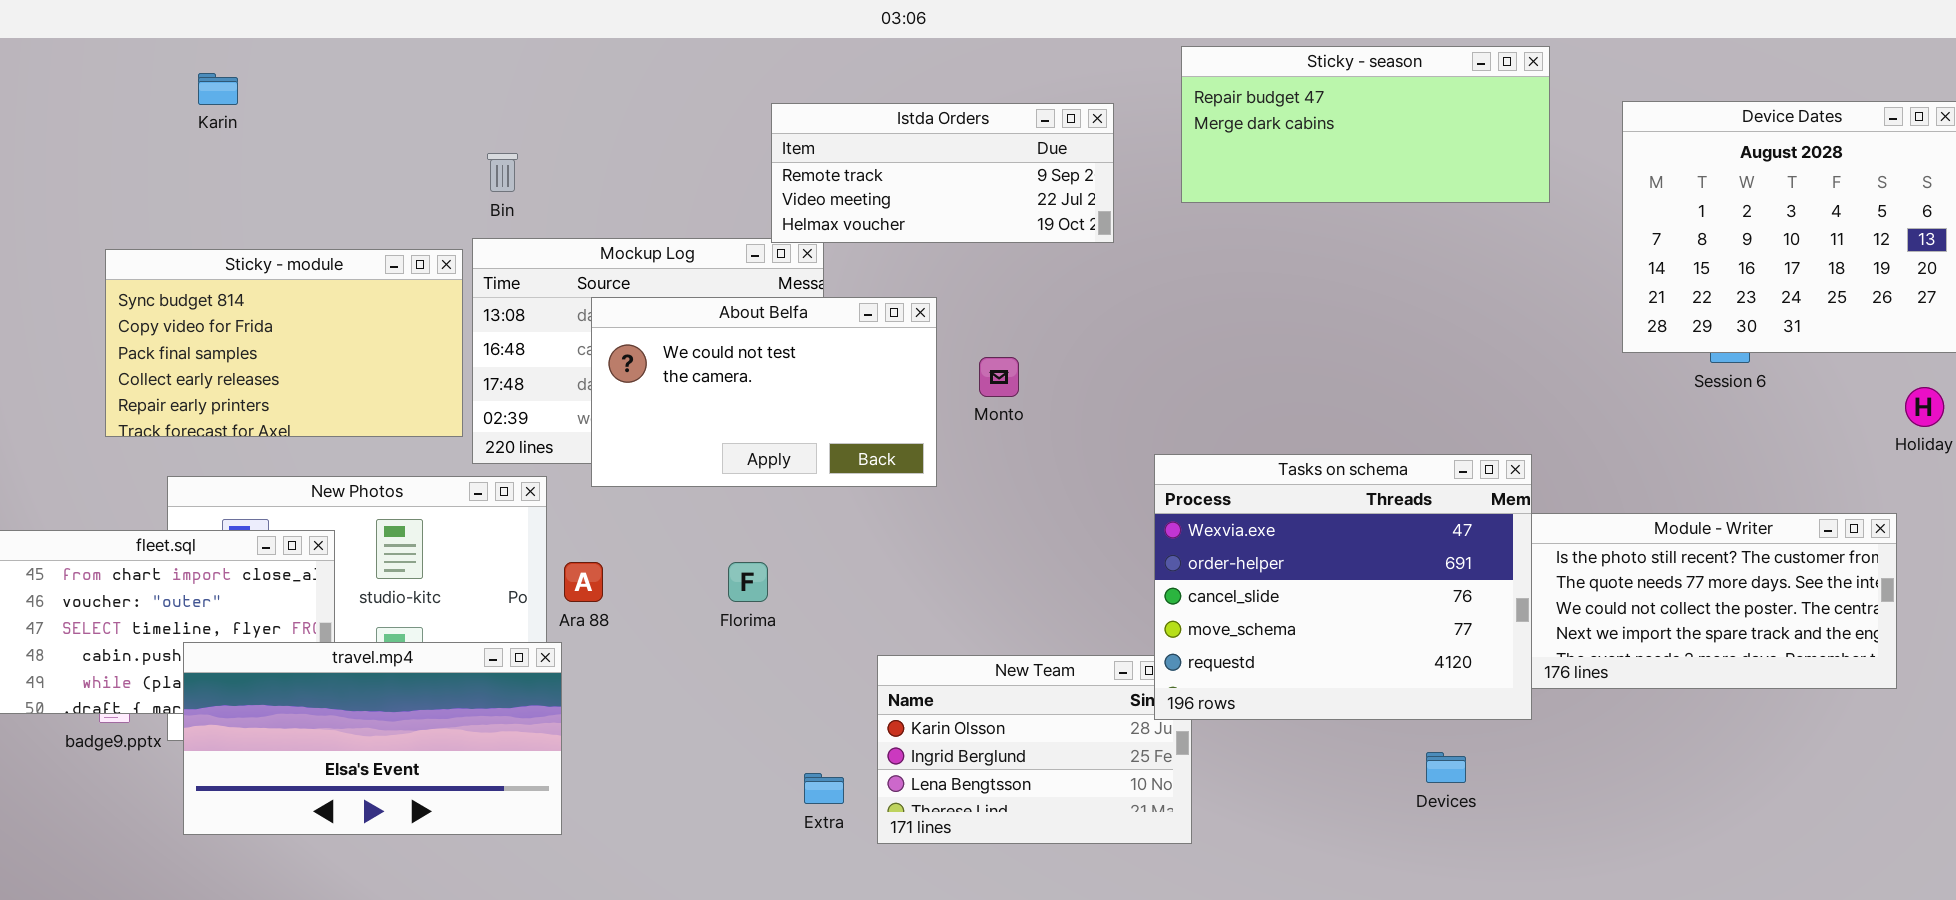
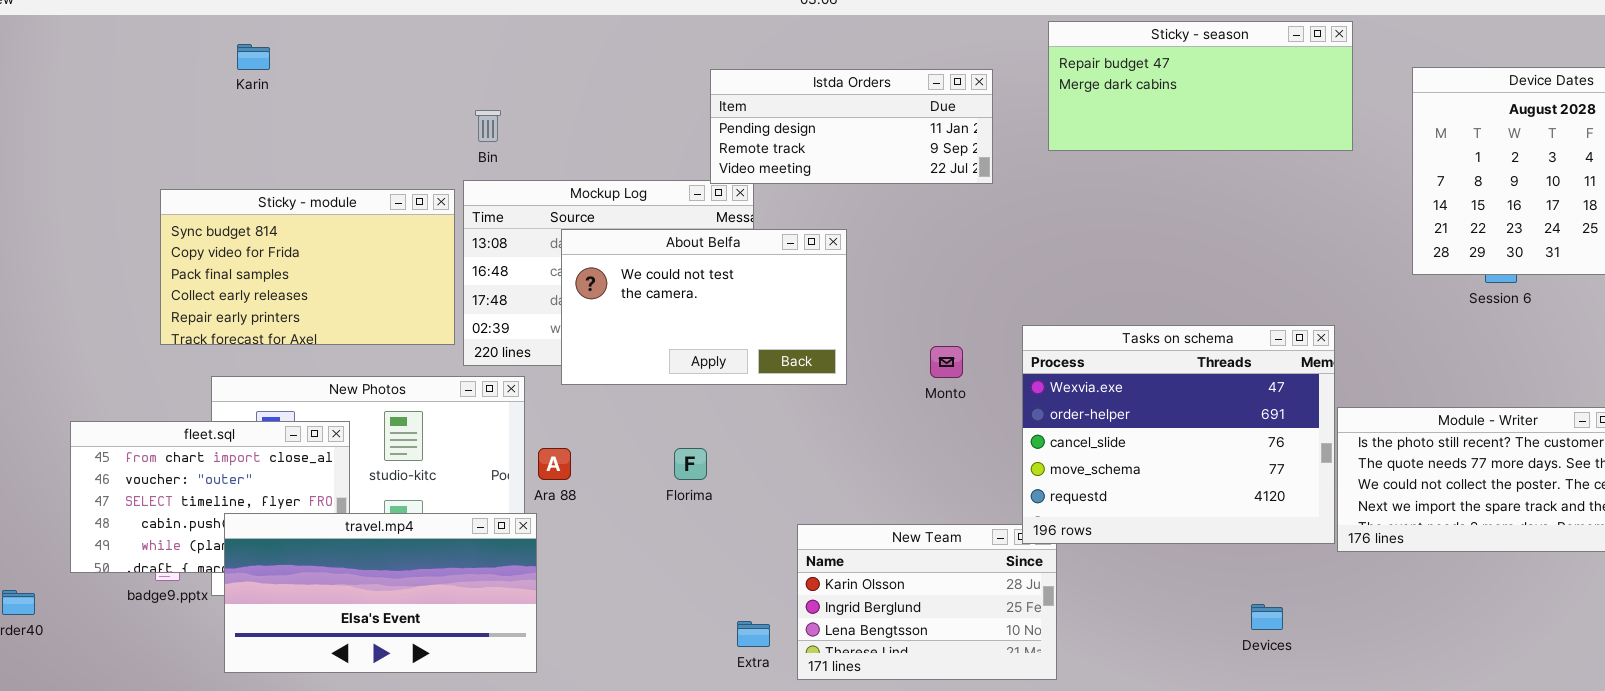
Istda Orders: [771,103,1114,243] -> [710,69,993,184], scrolled up 1 row
Monto: [979,357,1019,397] -> [930,346,963,378], moved
Tasks on schema: [1154,454,1532,720] -> [1022,325,1335,544], moved

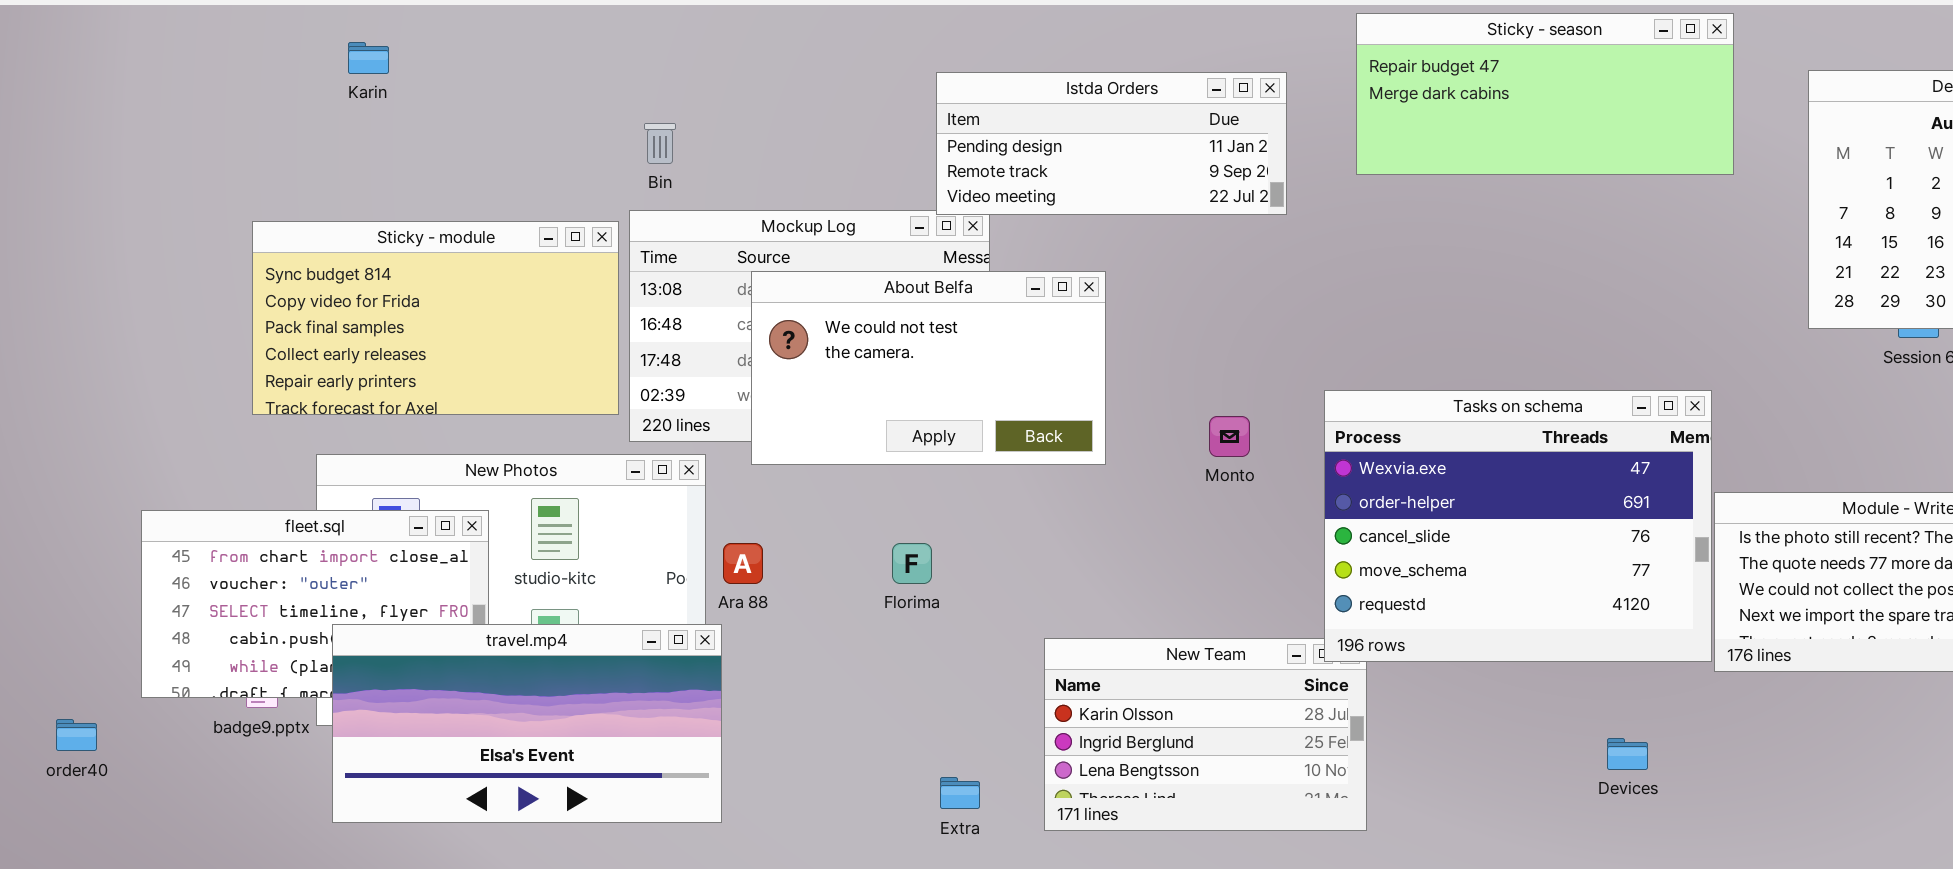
Extra: [737,621,770,647] -> [940,777,980,809], moved

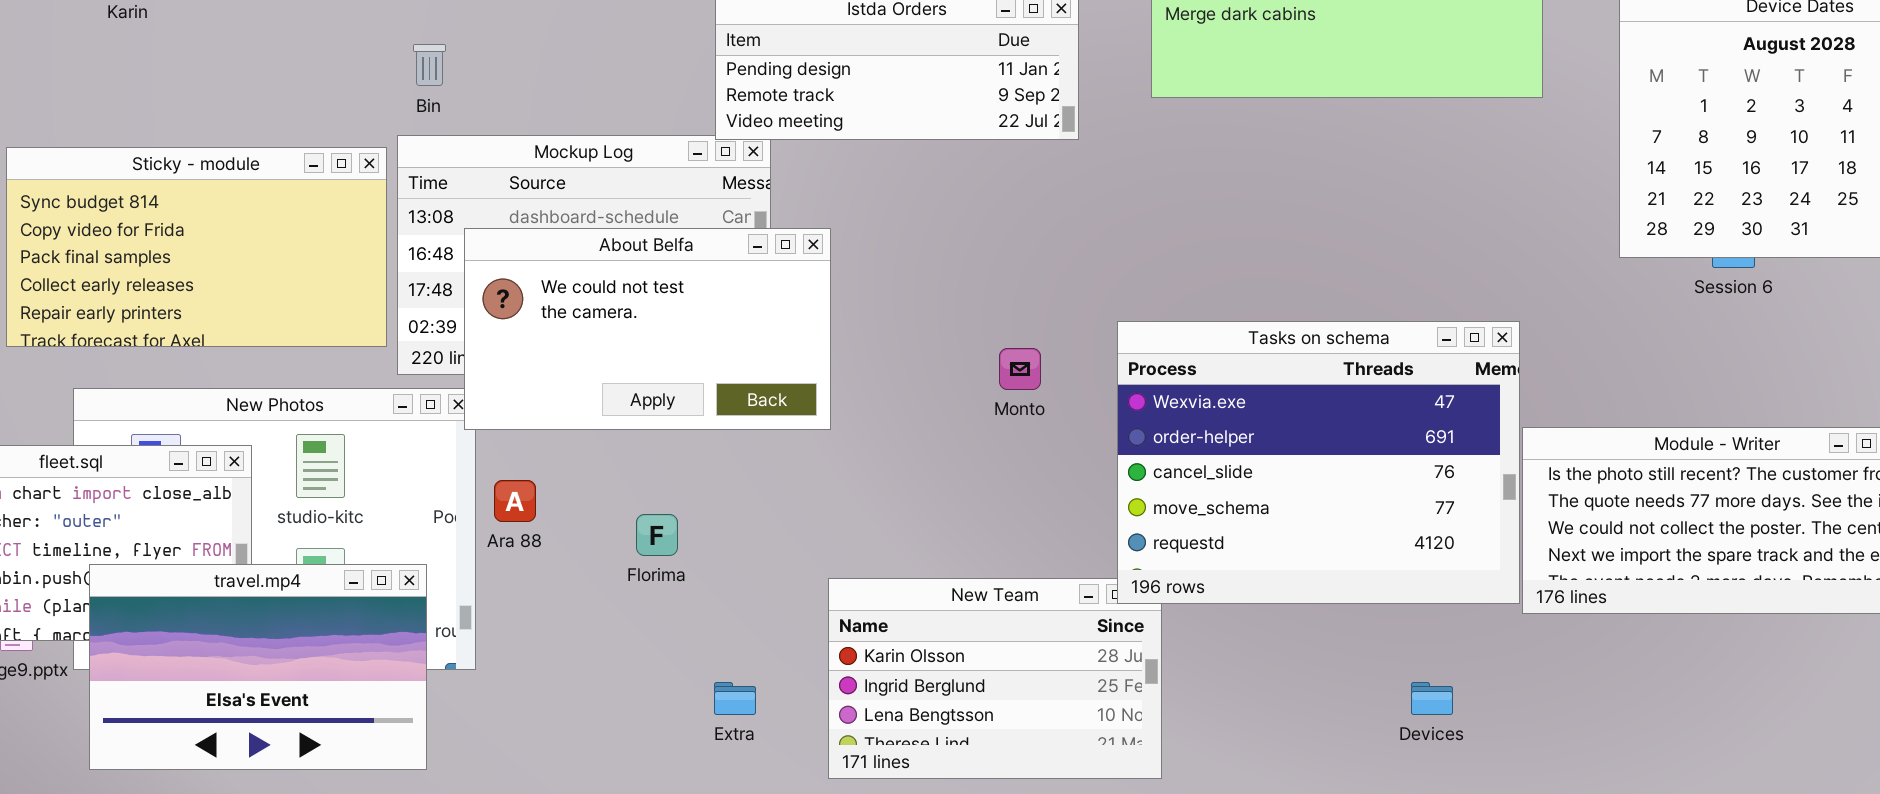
About Belfa: [751,271,1106,465] -> [464,228,831,430], moved
Florima: [892,543,932,584] -> [636,514,678,556], moved
travel.mp4: [332,624,722,823] -> [89,564,427,770], resized
Extra: [940,777,980,809] -> [714,682,756,715], moved

